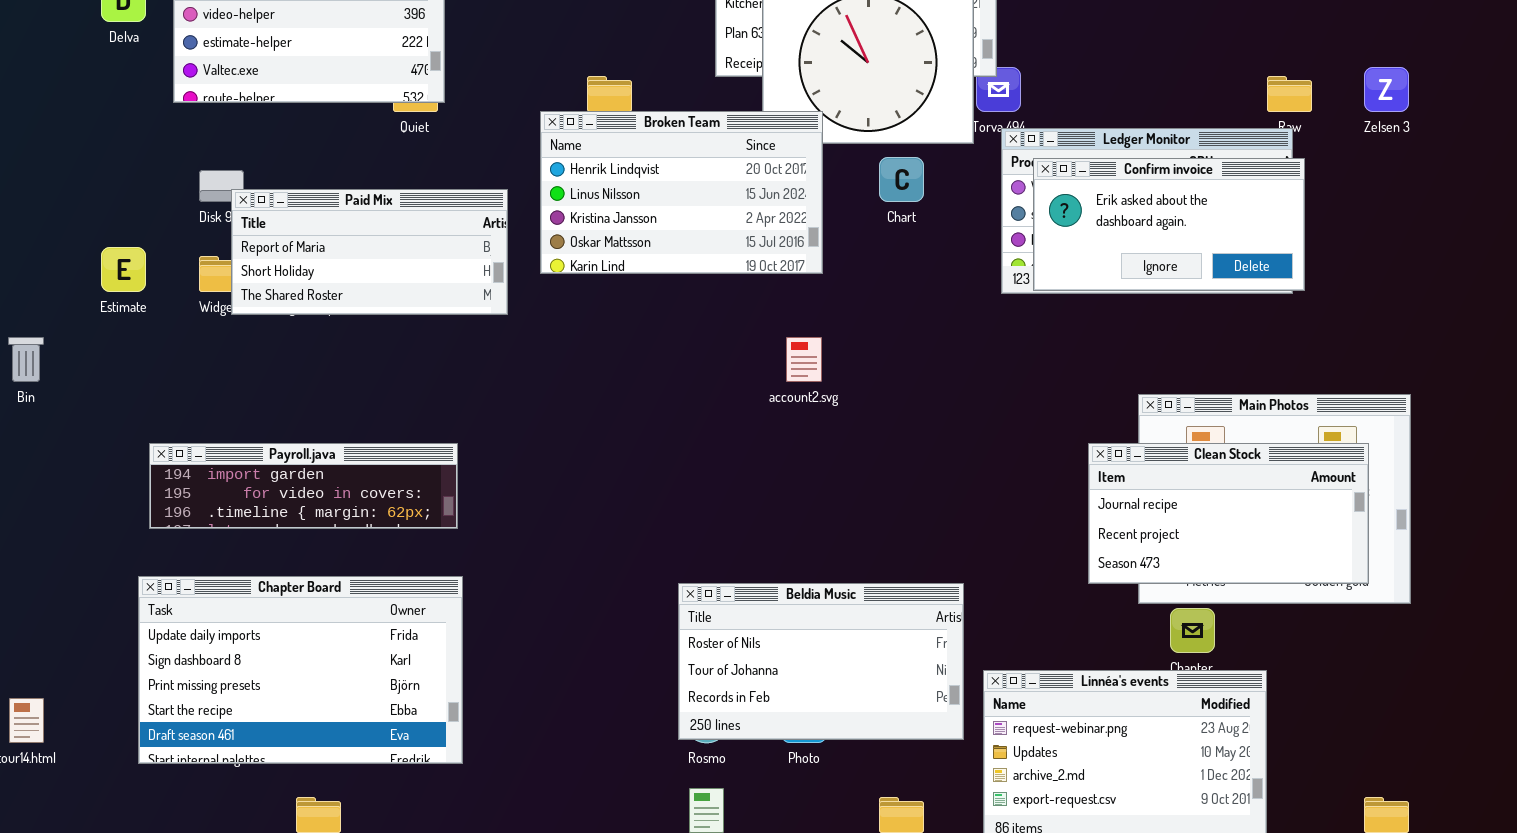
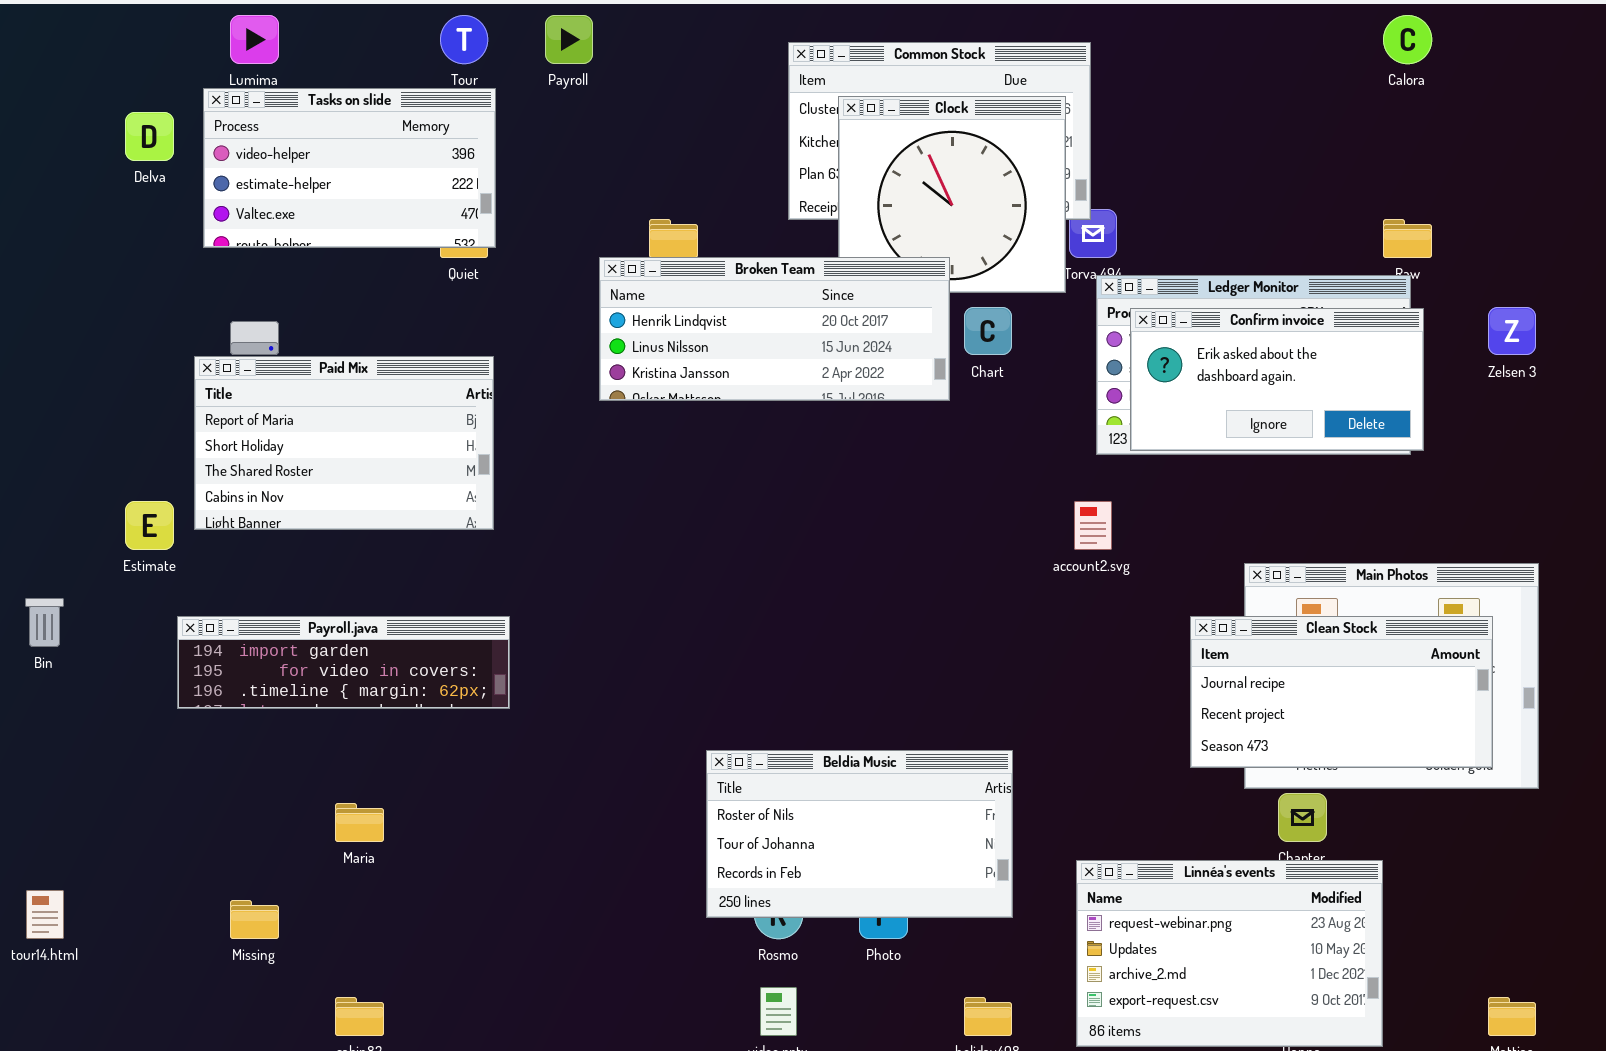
Zelsen 3: [1364,67,1409,112] -> [1488,307,1536,355], moved
Broken Team: [540,111,823,274] -> [599,257,950,401], resized
Paid Mix: [231,189,508,315] -> [194,356,494,530], moved, resized
Estimate: [101,247,146,292] -> [125,501,174,550], moved
Bin: [8,337,44,382] -> [25,598,64,647], moved
account2.svg: [786,337,822,382] -> [1074,501,1112,550], moved
Chapter Board: [138,576,463,764] -> none, closed
Beldia Music: [678,583,964,740] -> [706,750,1013,918], moved

